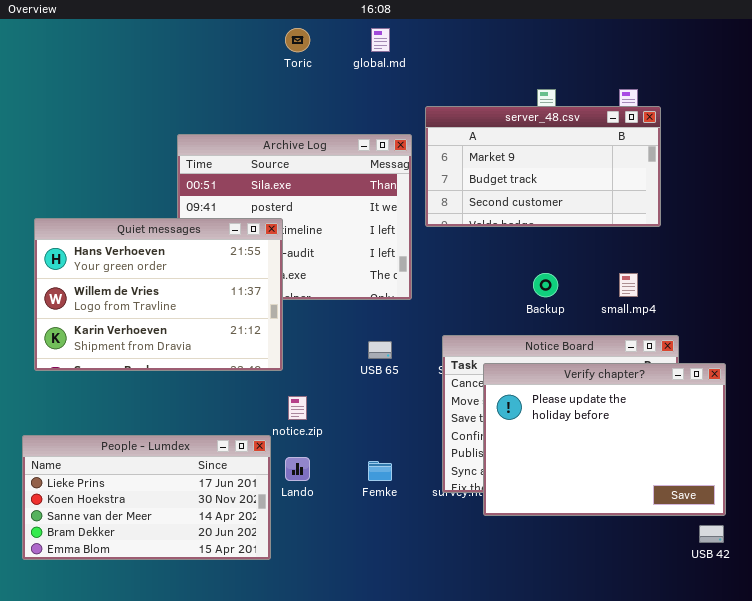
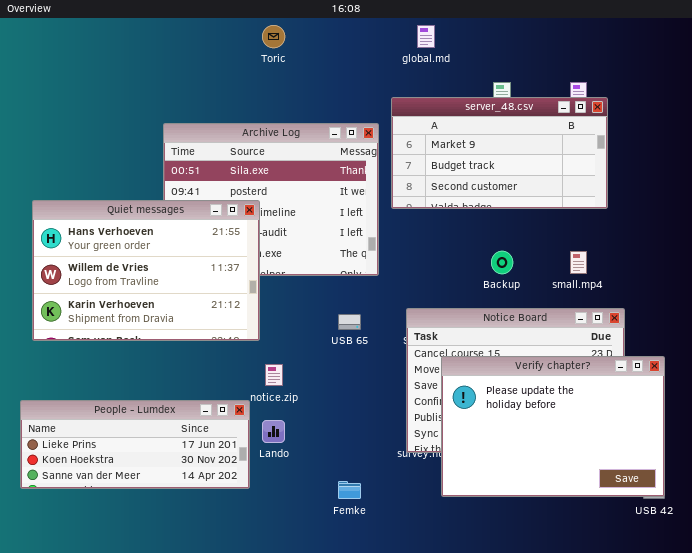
global.md: [371,28,390,52] -> [417,25,435,48], moved
Verify chapter?: [483,363,726,516] -> [441,356,665,497], moved
People - Lumdex: [22,435,271,560] -> [20,400,250,489], resized
Femke: [368,461,392,481] -> [338,481,361,499], moved

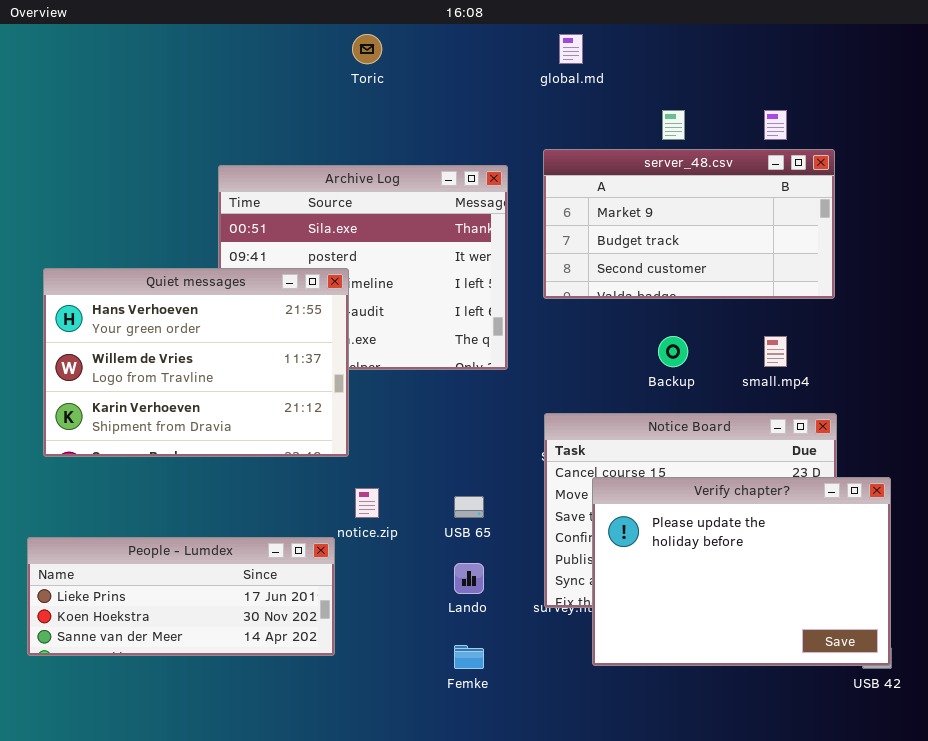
server_48.csv: [391,97,608,209] -> [543,149,835,299], moved
USB 65: [338,314,361,330] -> [454,496,484,518], moved
Lando: [262,420,285,443] -> [454,563,484,594], moved

